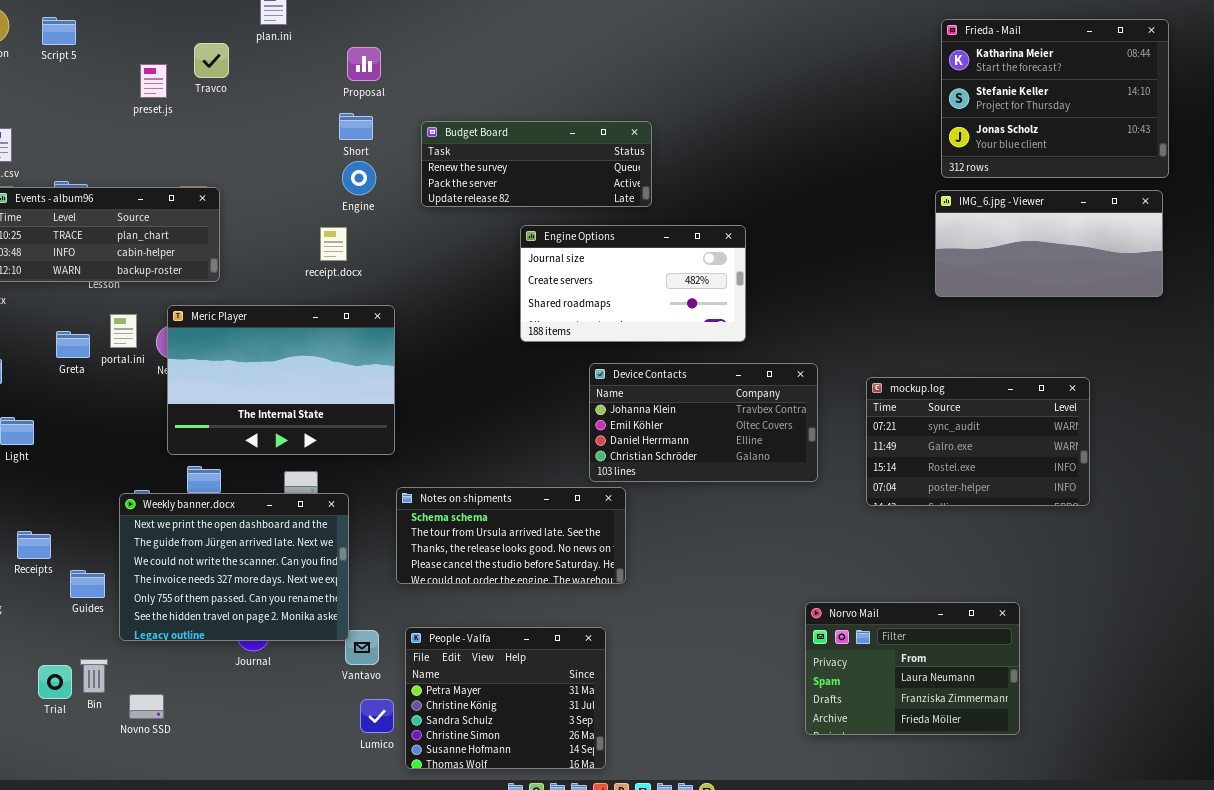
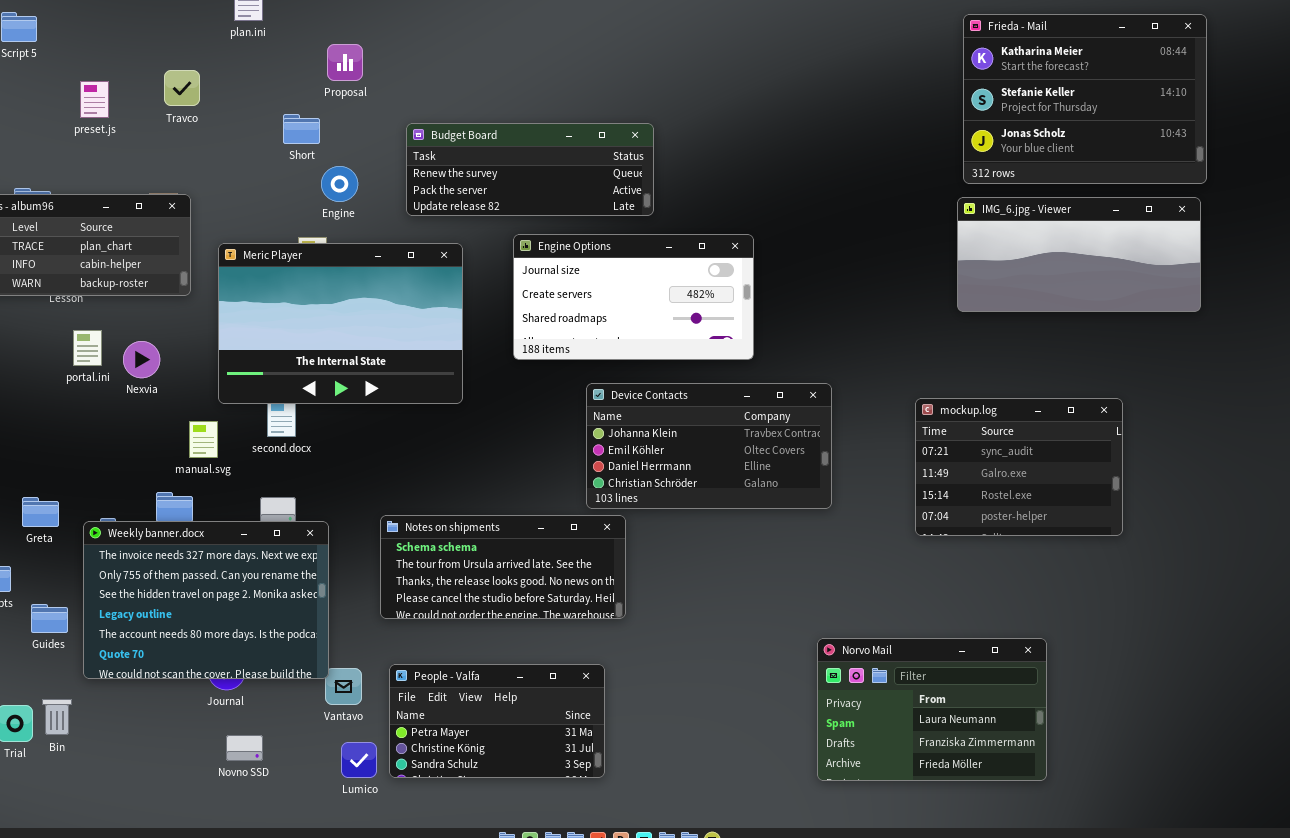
Travco: [194,43,229,78] -> [164,70,200,106], moved
preset.js: [140,64,167,98] -> [80,81,109,118], moved
Short: [339,113,373,140] -> [283,114,320,144], moved
Meric Player: [167,305,395,455] -> [218,243,463,404], moved
Greta: [56,331,90,358] -> [22,497,59,527], moved
mockup.log: [866,377,1090,506] -> [915,398,1123,536], resized
Weekly banner.docx: [119,493,349,641] -> [83,521,329,679], scrolled down 3 rows
People - Valfa: [405,627,606,769] -> [389,664,605,778], resized
Novno SSD: [129,694,164,719] -> [226,735,263,761], moved

